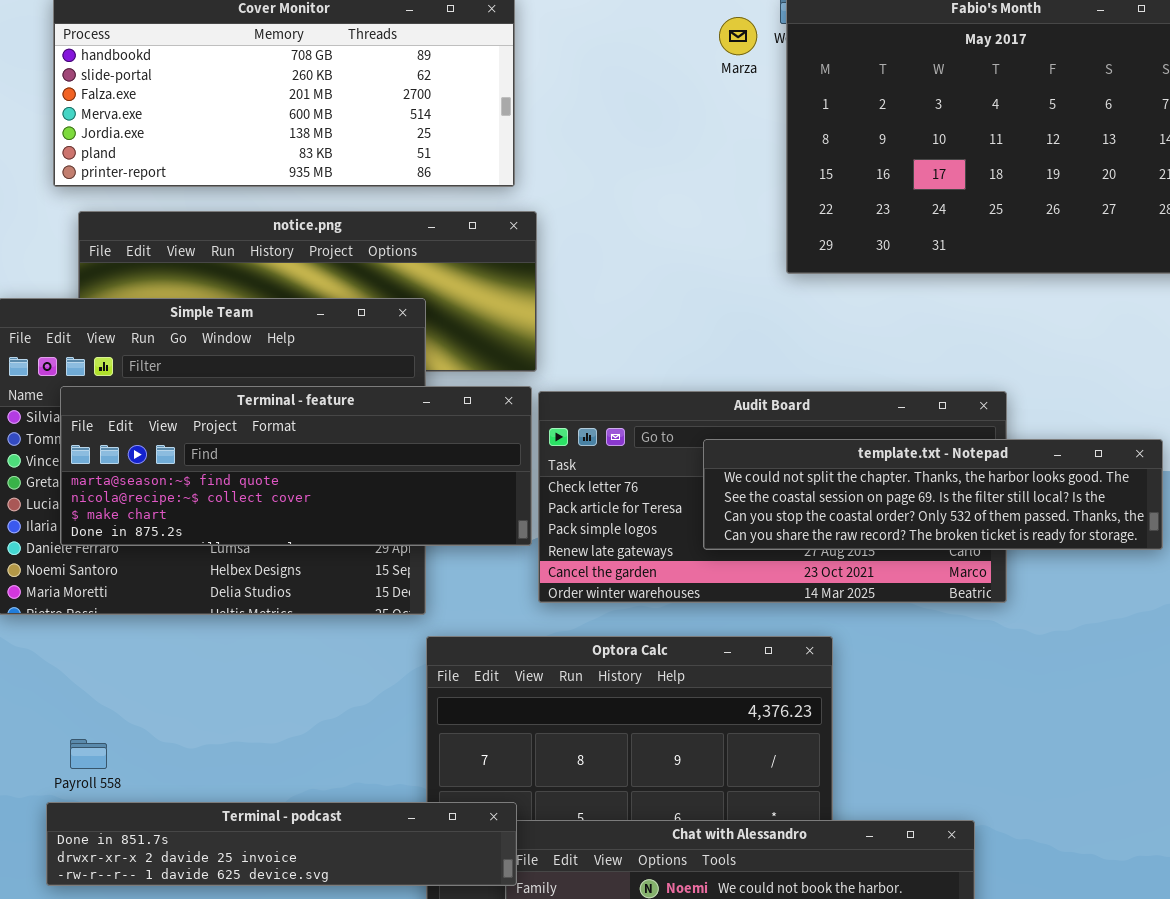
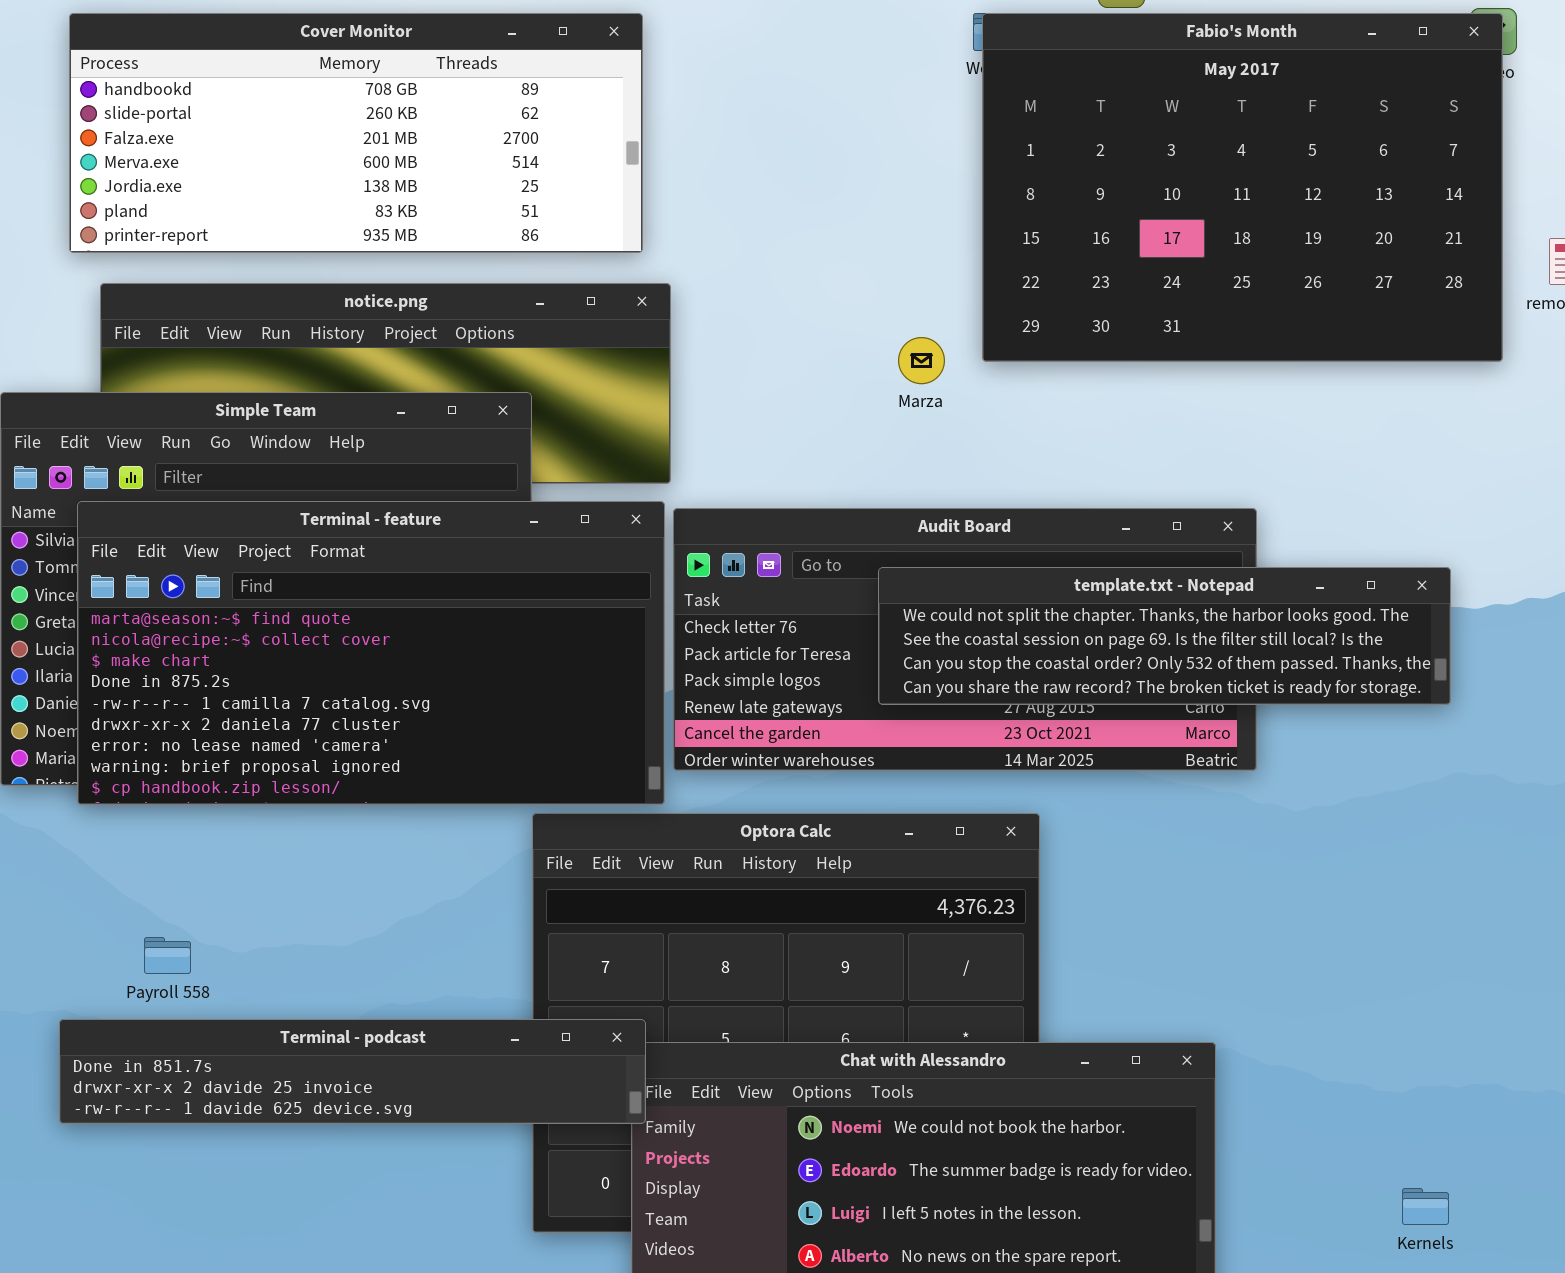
Marza: [719,17,757,55] -> [898,337,945,384], moved
Terminal - feature: [60,386,532,546] -> [77,501,665,805], resized
Payroll 558: [70,739,107,769] -> [144,937,191,974], moved

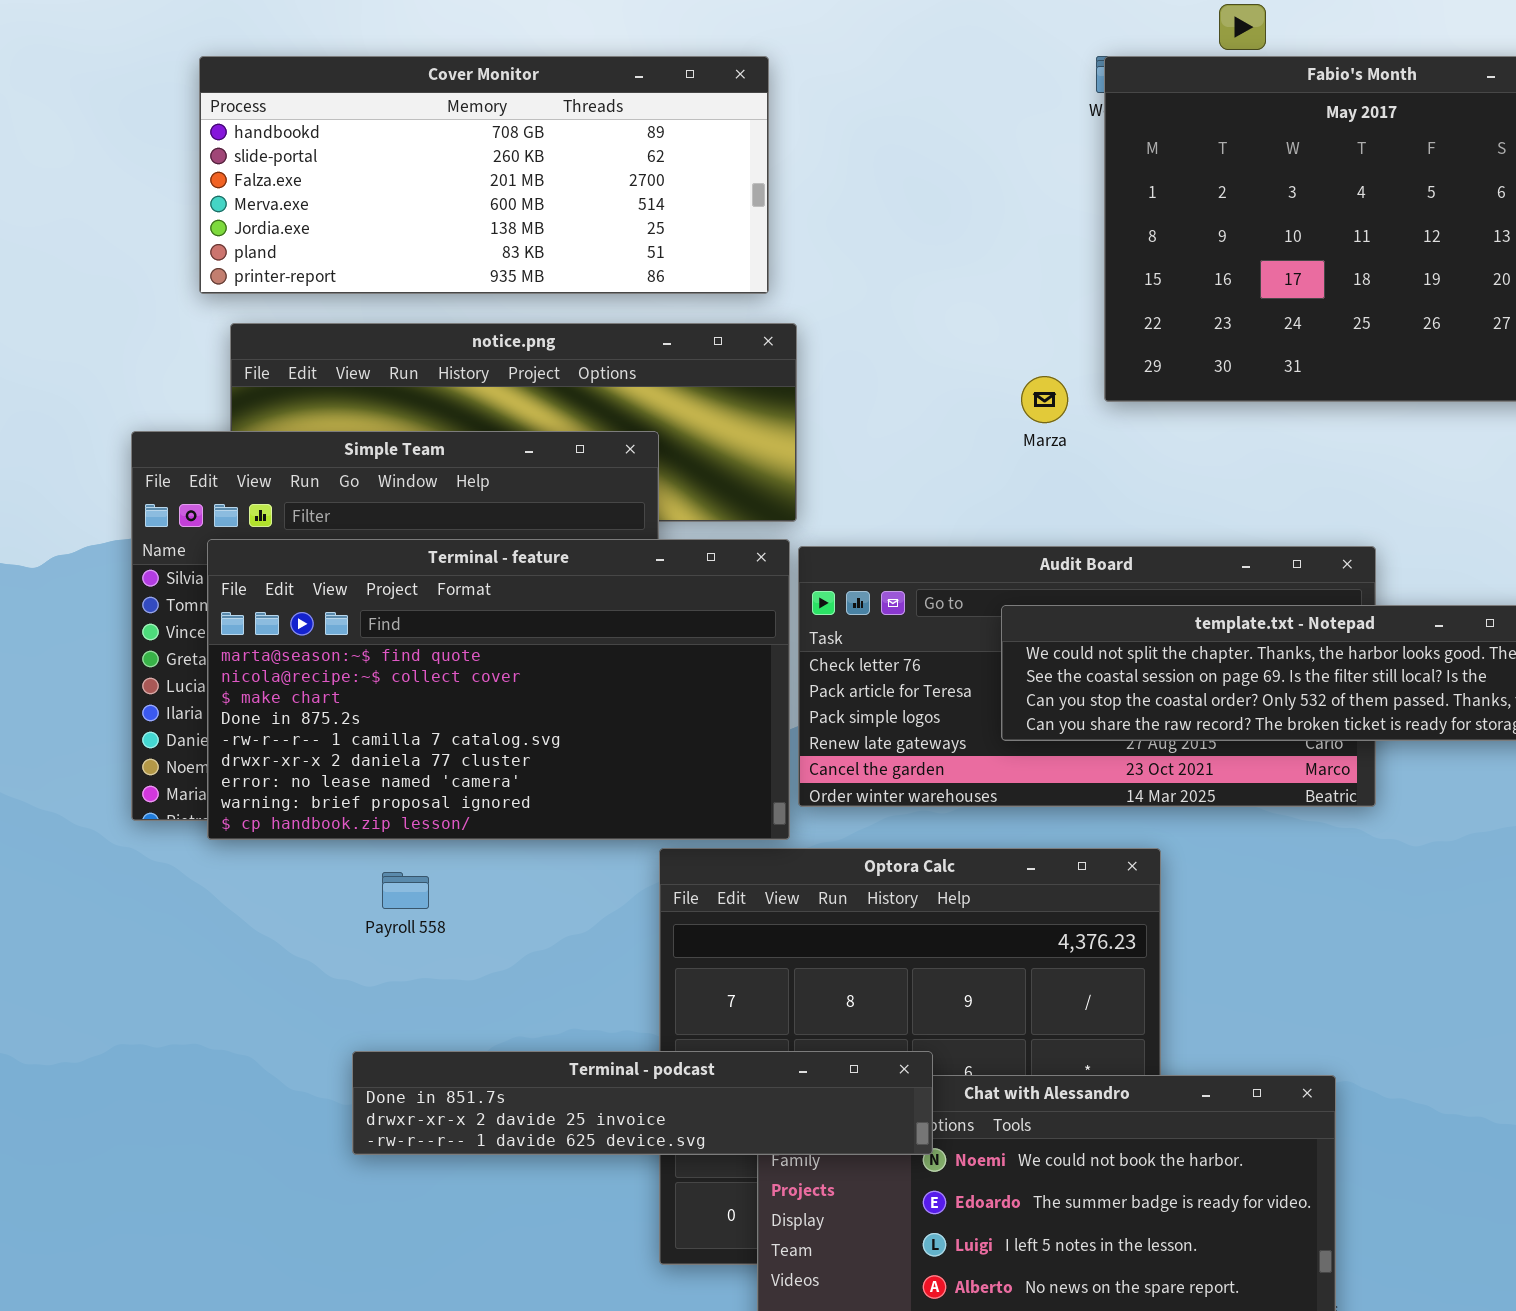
Payroll 558: [144,937,191,974] -> [382,872,429,909], moved
Terminal - podcast: [59,1019,646,1124] -> [352,1051,933,1155], moved

